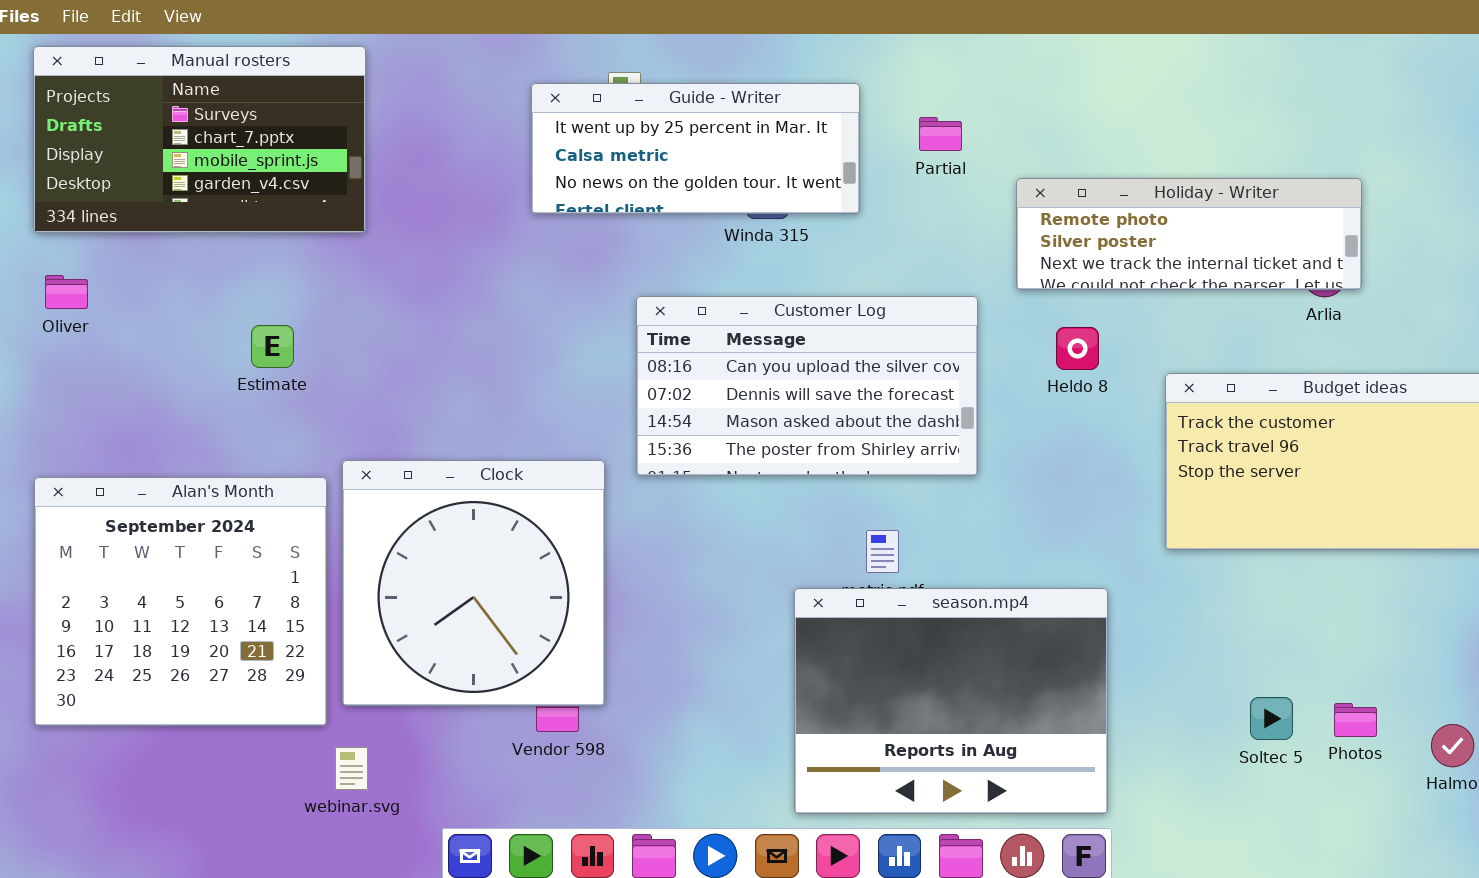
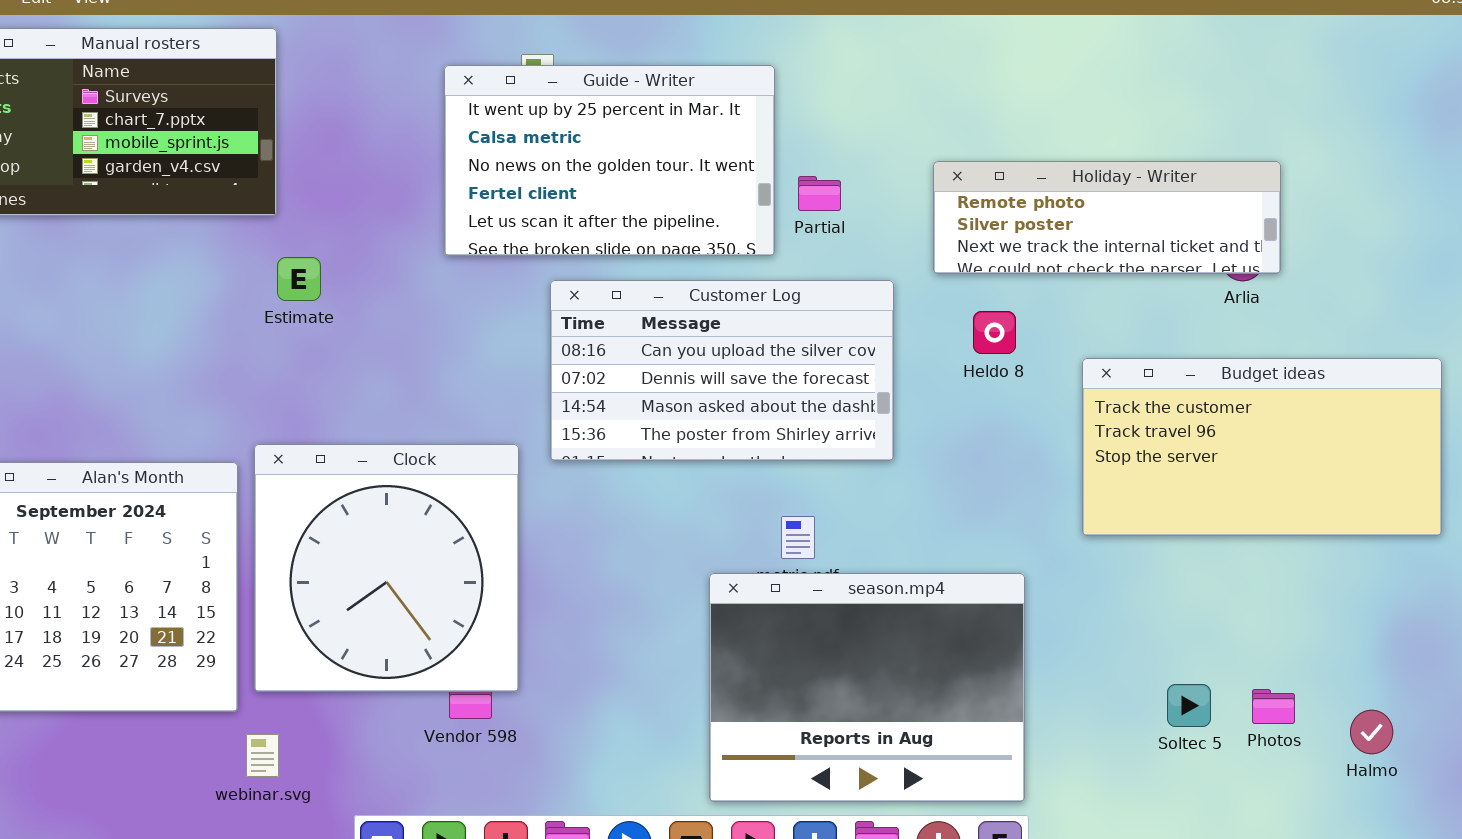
Guide - Writer: [531,83,860,214] -> [444,65,775,256], resized
Partial: [919,117,962,151] -> [798,176,841,211], moved
Estimate: [251,325,294,368] -> [277,257,321,301], moved

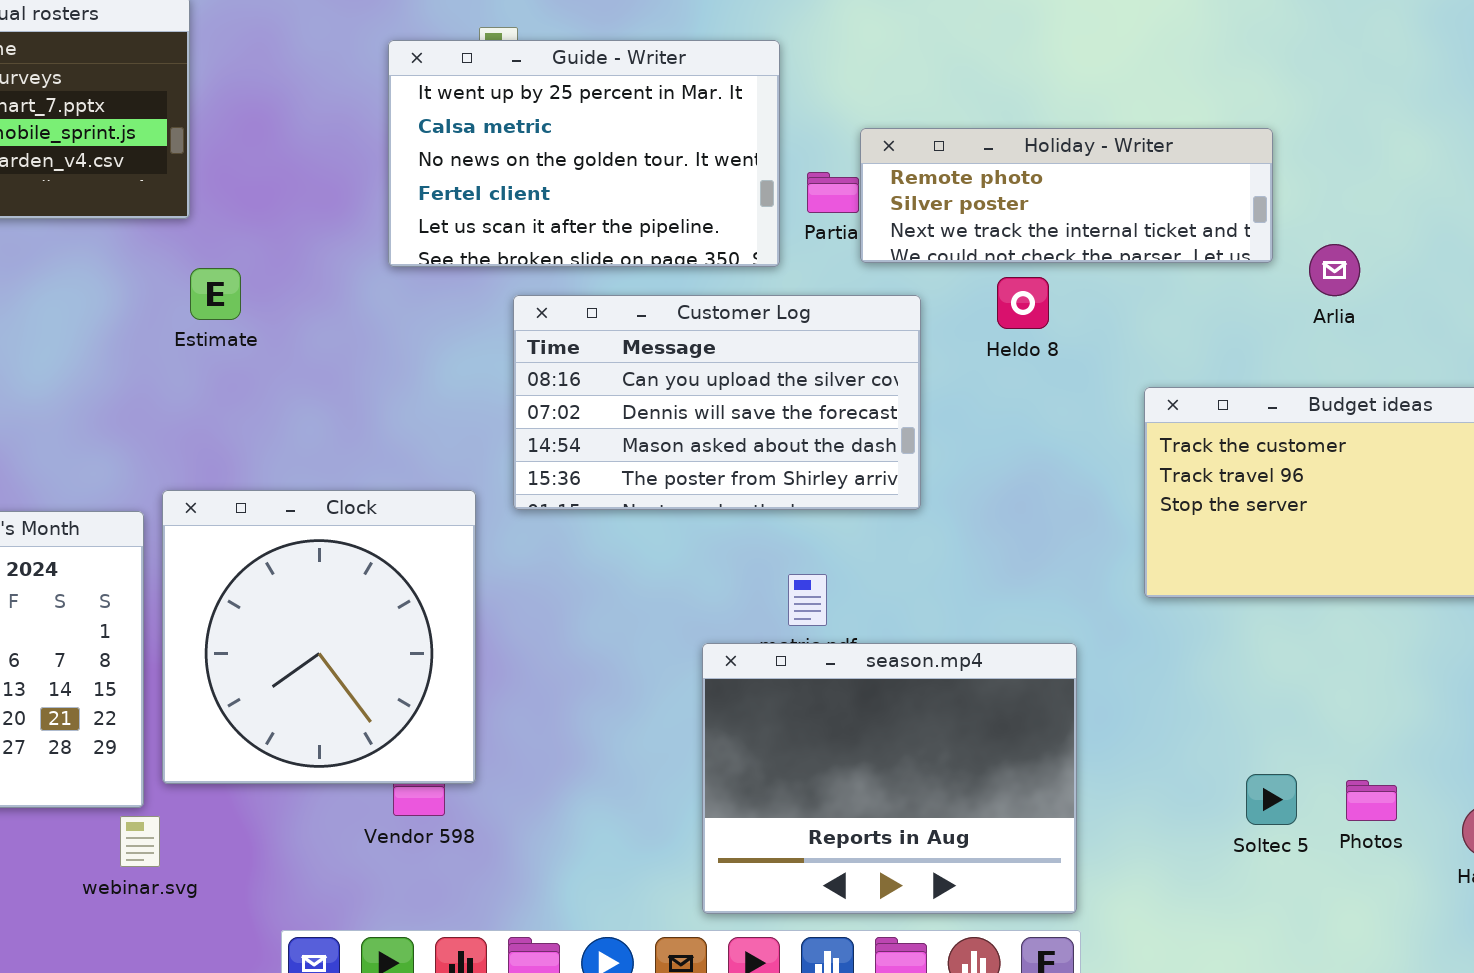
Holiday - Writer: [933,161,1281,274] -> [860,128,1273,263], moved
Heldo 8: [973,311,1016,354] -> [997,277,1049,329], moved
webinar.svg: [246,734,279,777] -> [120,816,160,867], moved

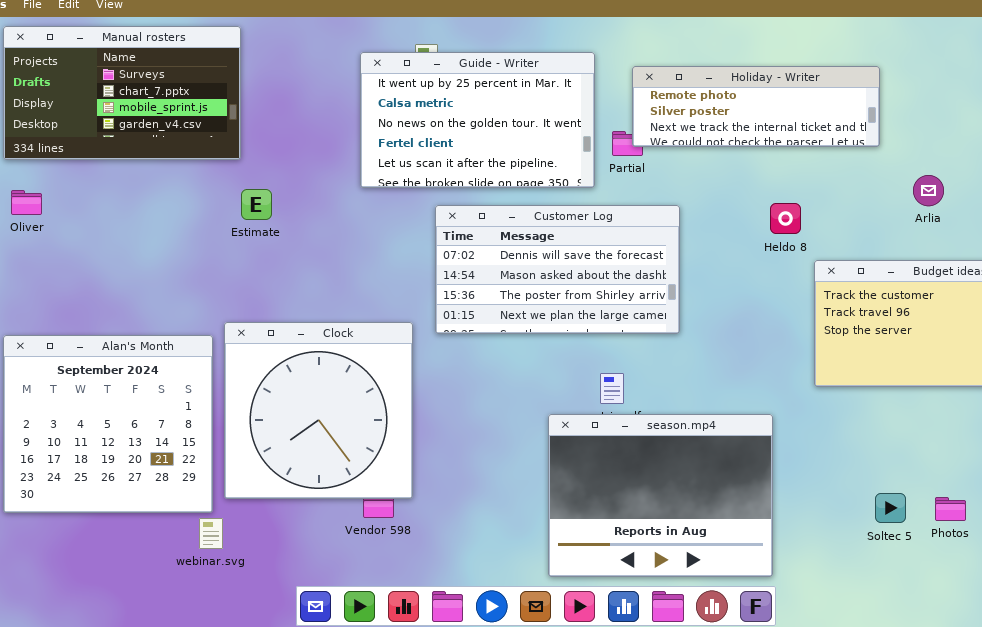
Holiday - Writer: [860,128,1273,263] -> [632,66,880,147], moved
Heldo 8: [997,277,1049,329] -> [770,203,801,234], moved
Customer Log: [513,295,921,510] -> [435,205,680,334], scrolled down 1 row

